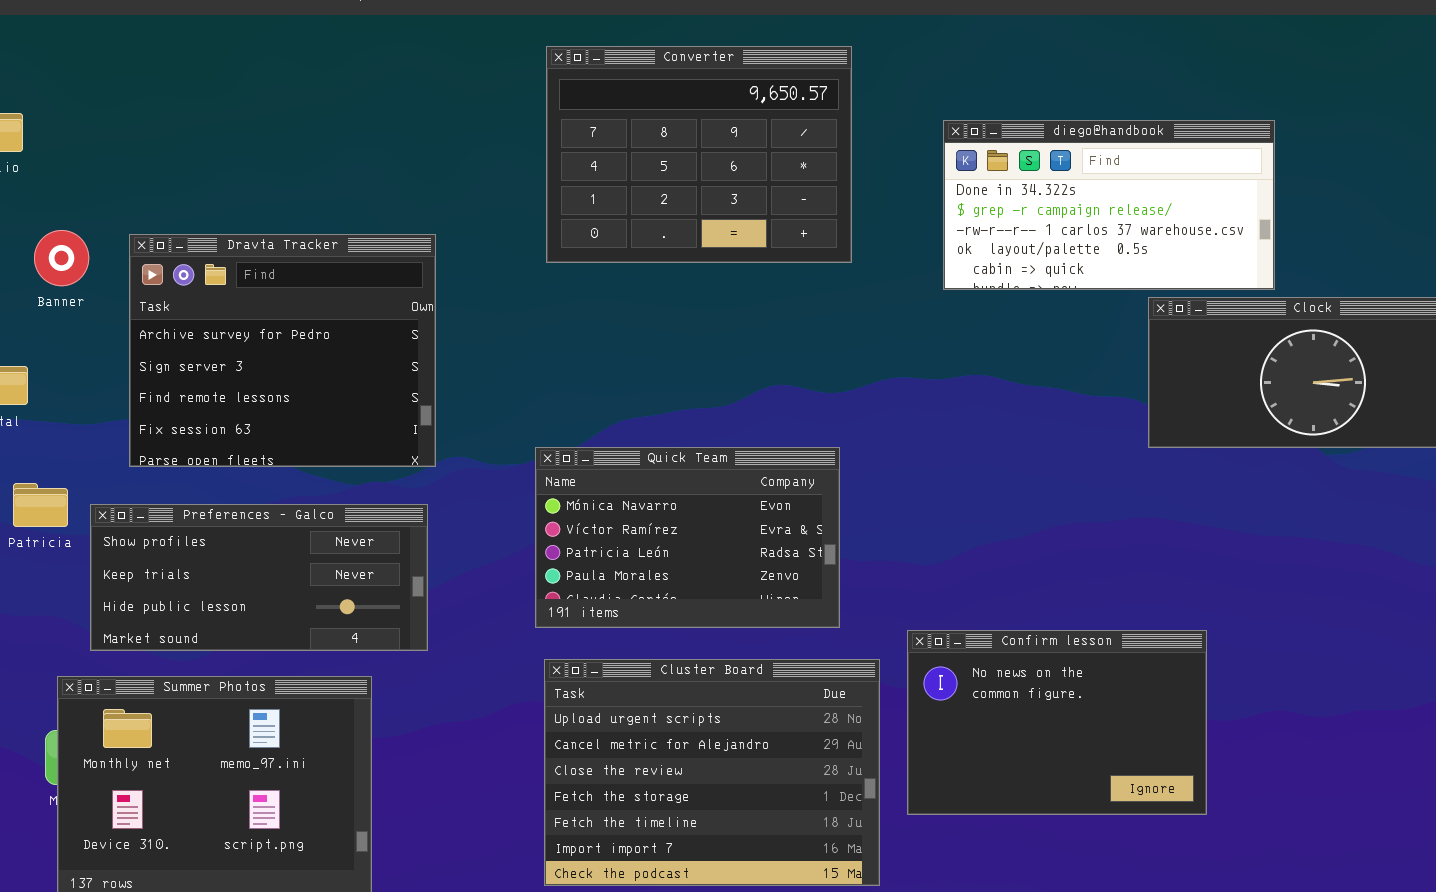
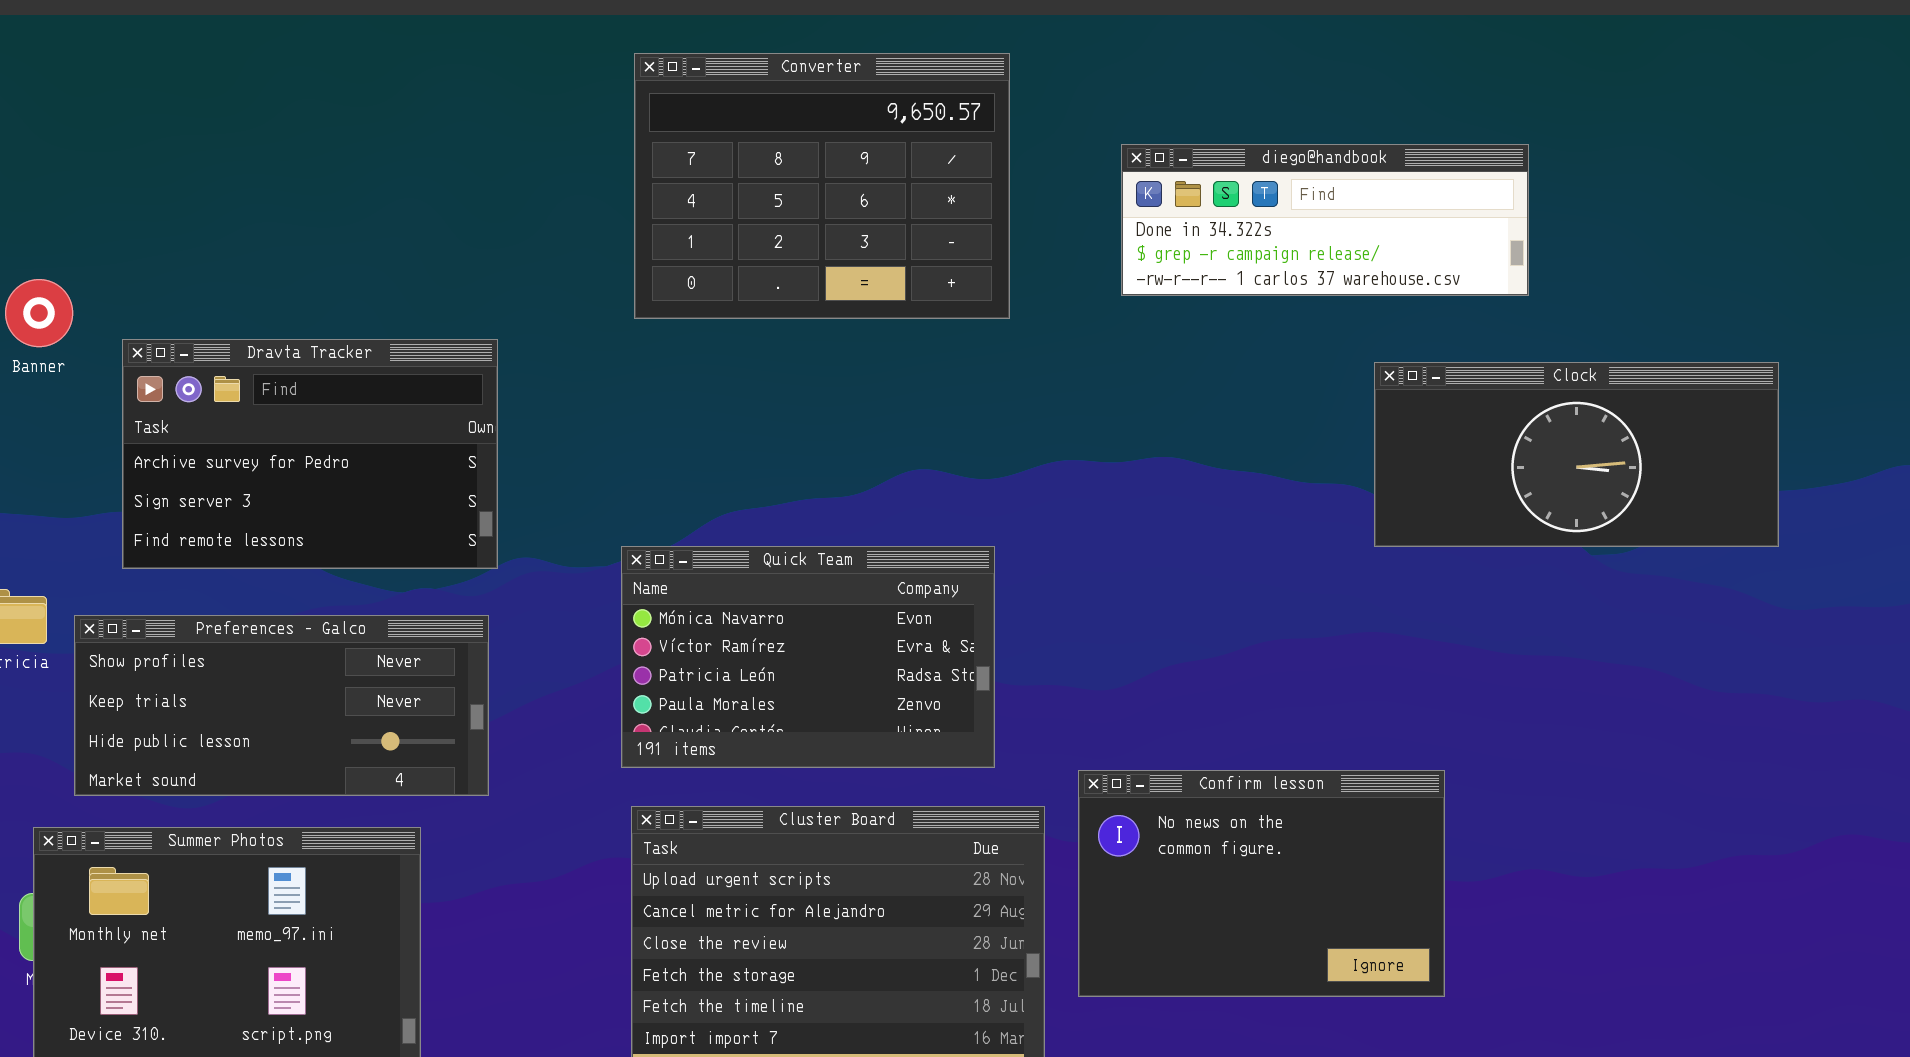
diego@handbook: [943,120,1275,290] -> [1121,144,1529,296], resized
Dravta Tracker: [129,234,436,467] -> [122,339,498,569], resized

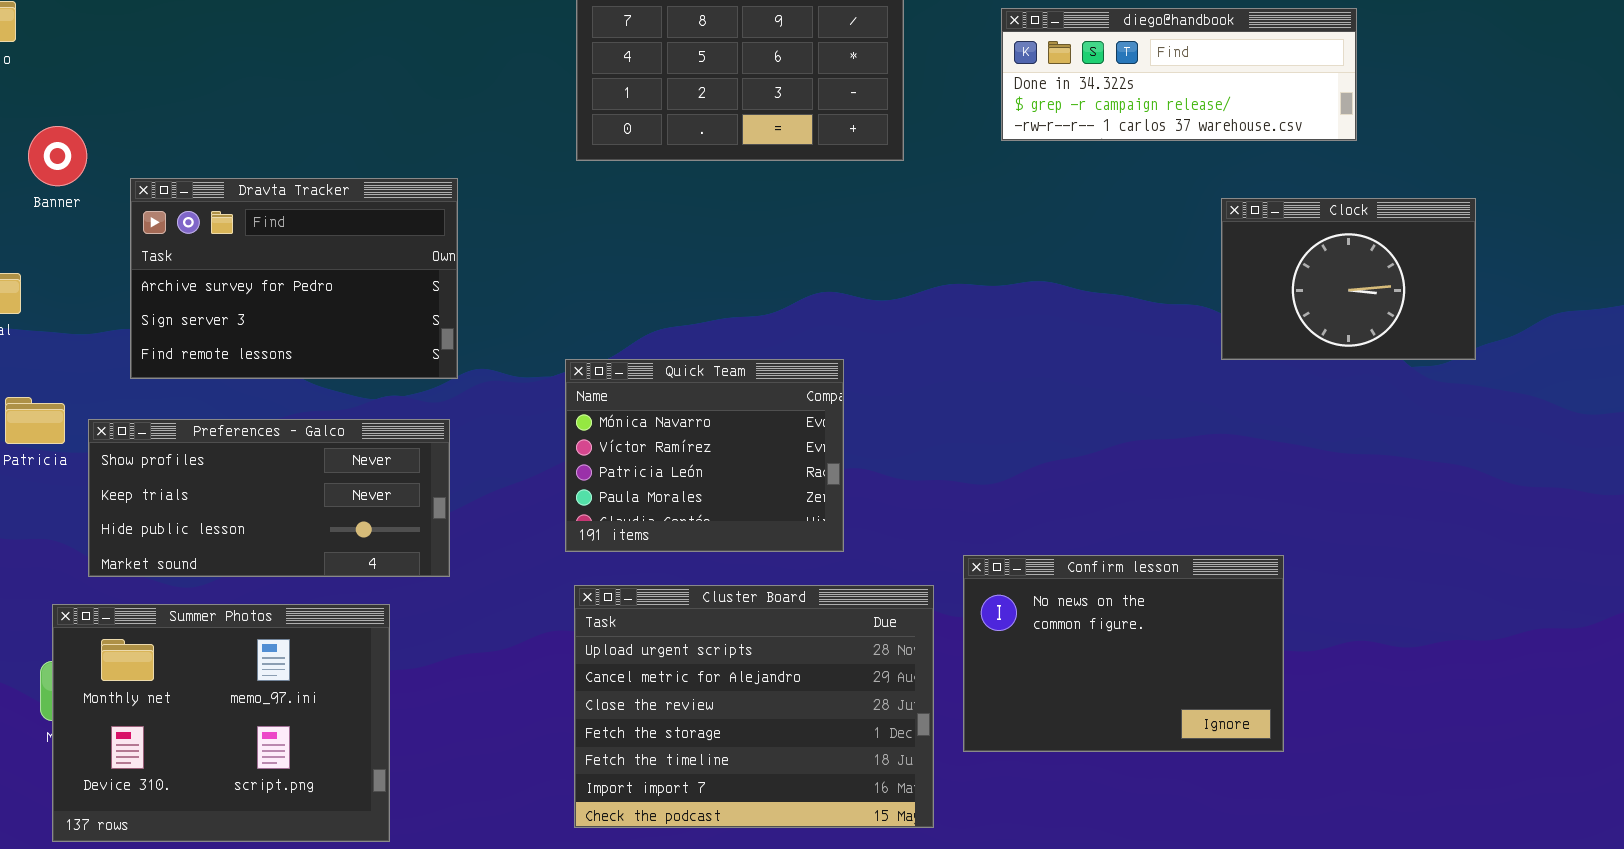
Clock: [1374,362,1779,547] -> [1221,198,1476,360], resized
Quick Team: [621,546,995,768] -> [565,359,844,552], resized

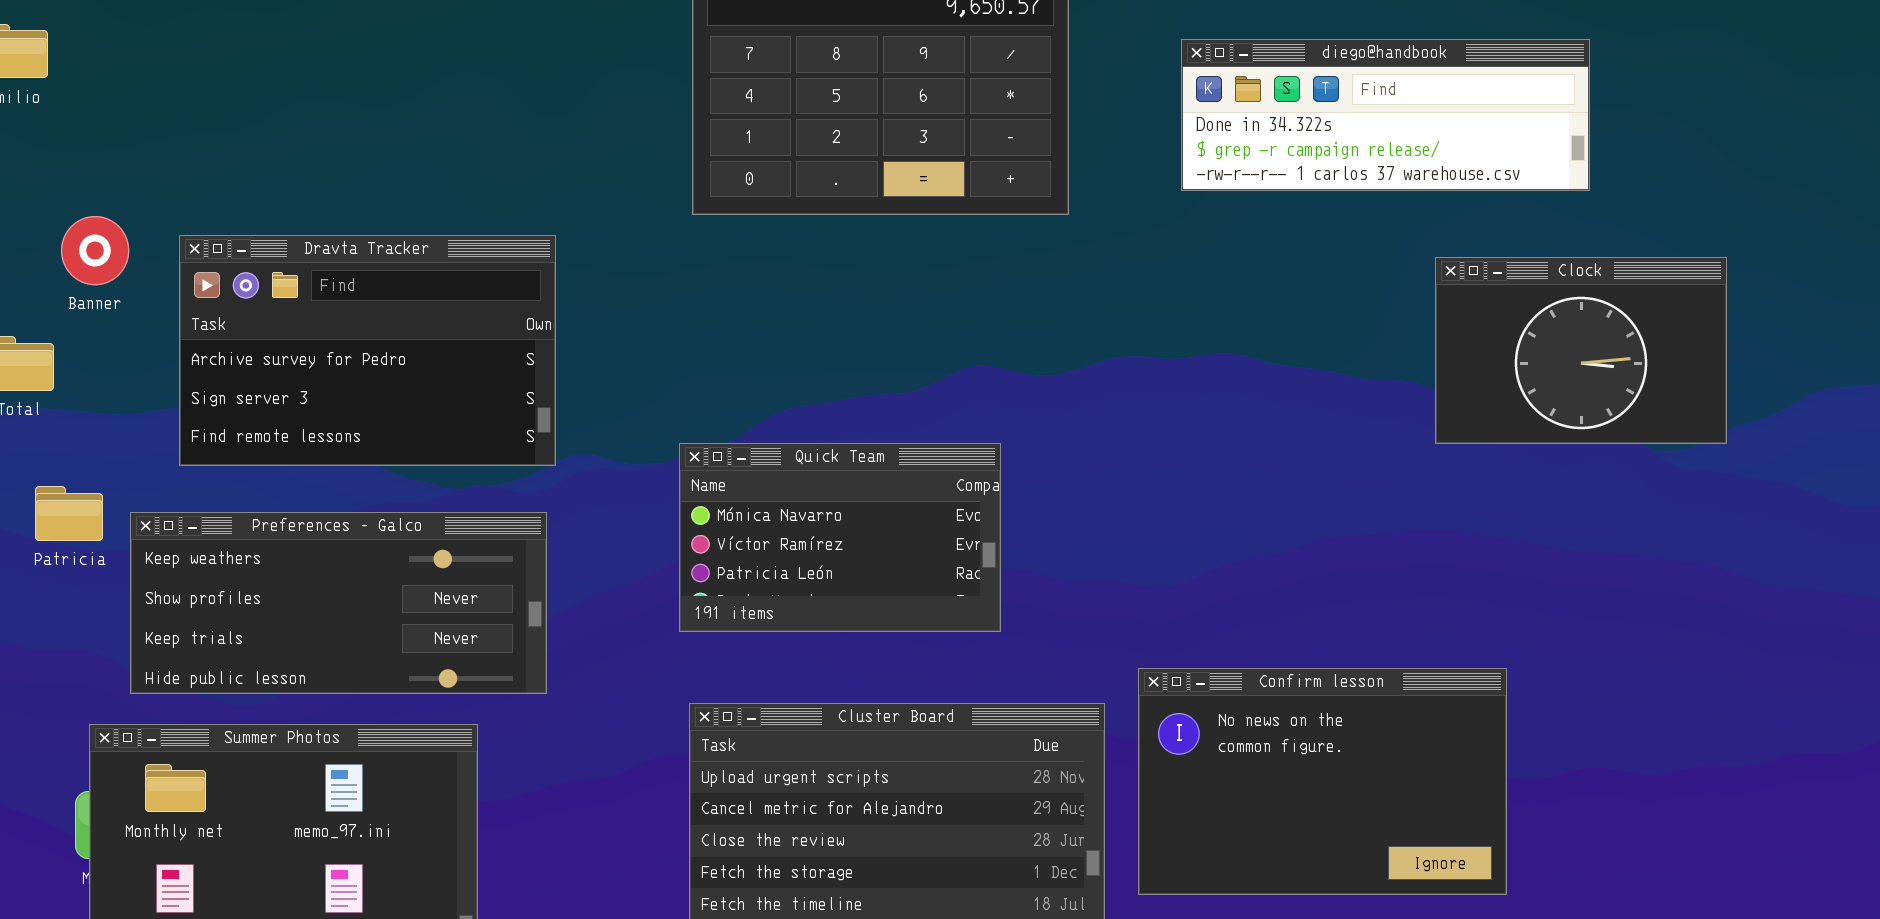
Banner: [28,126,87,186] -> [61,216,129,285], moved
Quick Team: [565,359,844,552] -> [679,443,1001,632], resized
Preferences - Galco: [88,419,450,577] -> [130,512,547,694], scrolled up 1 row

